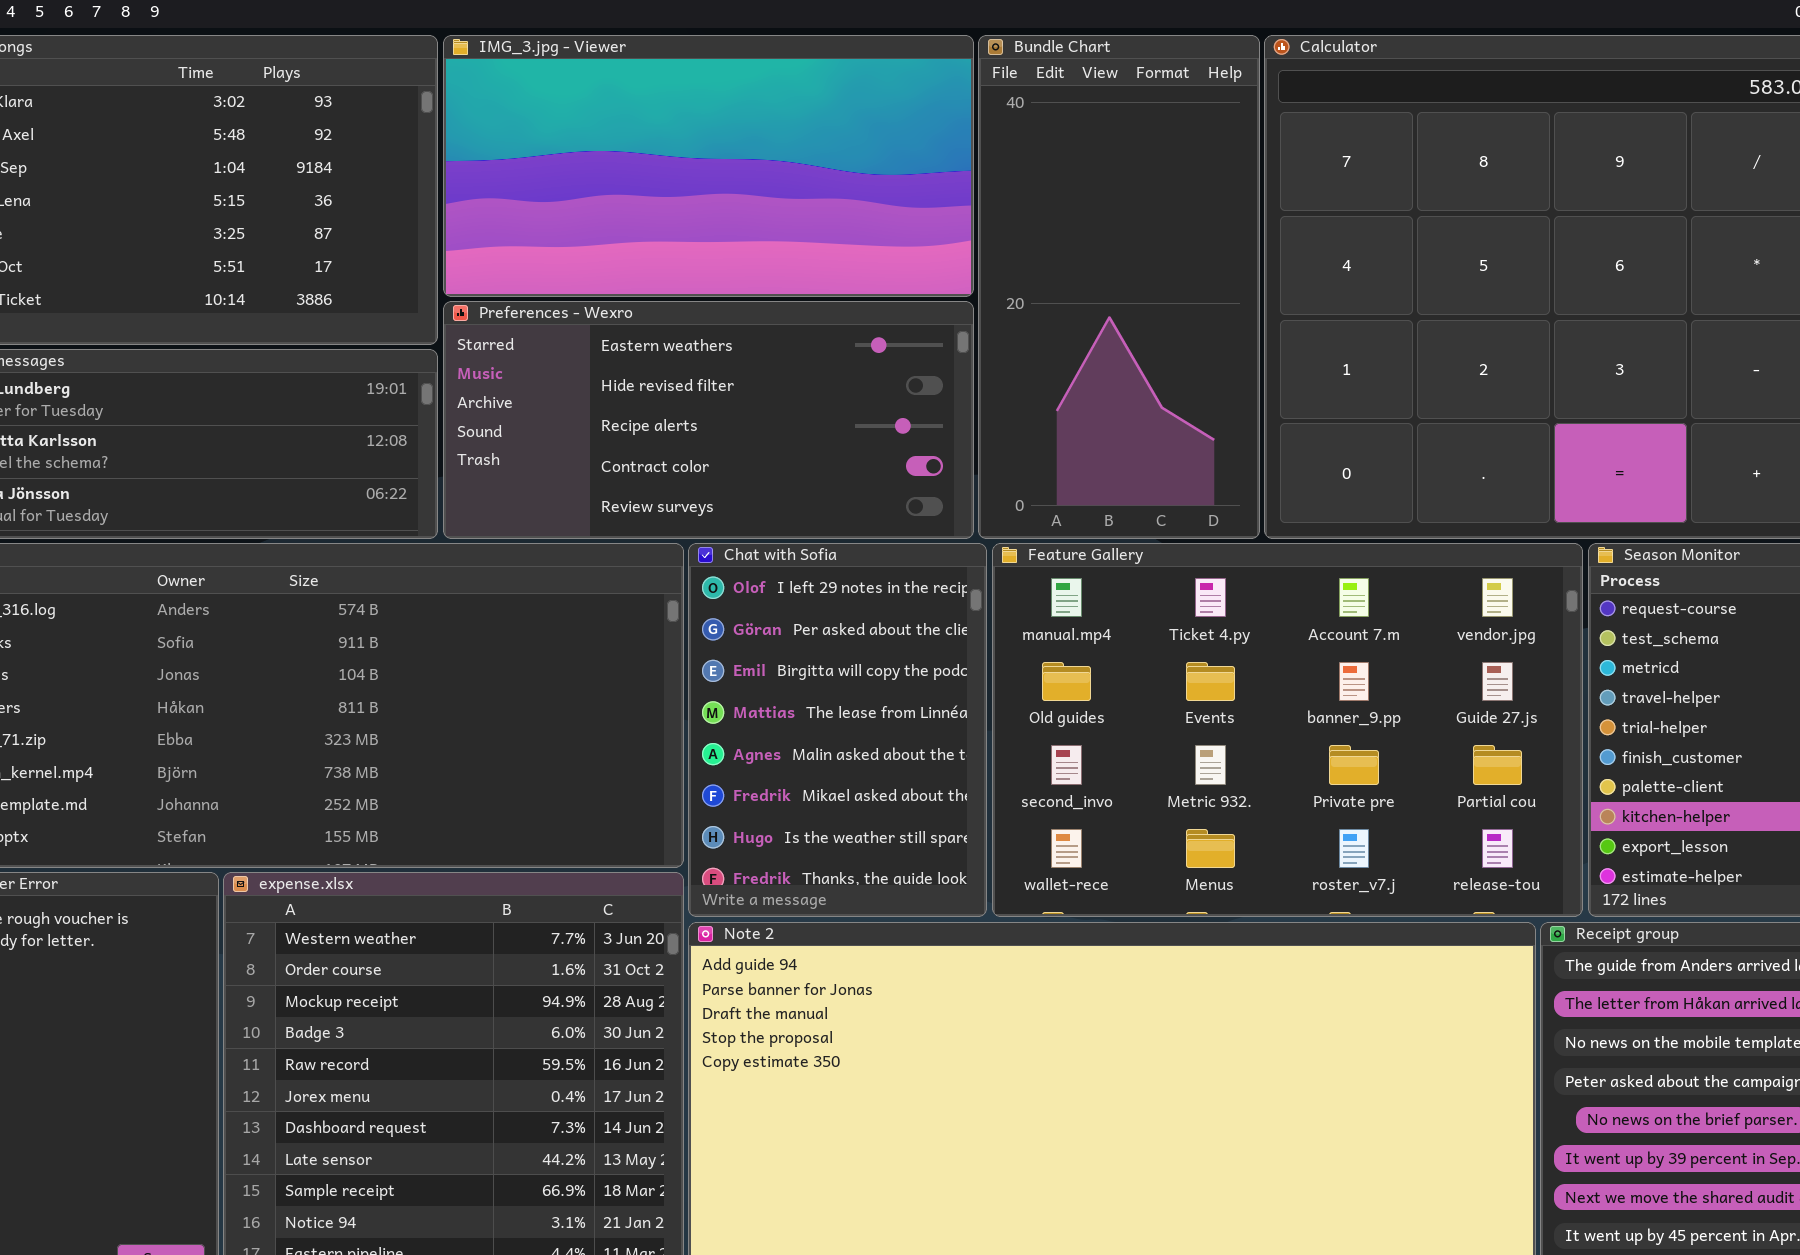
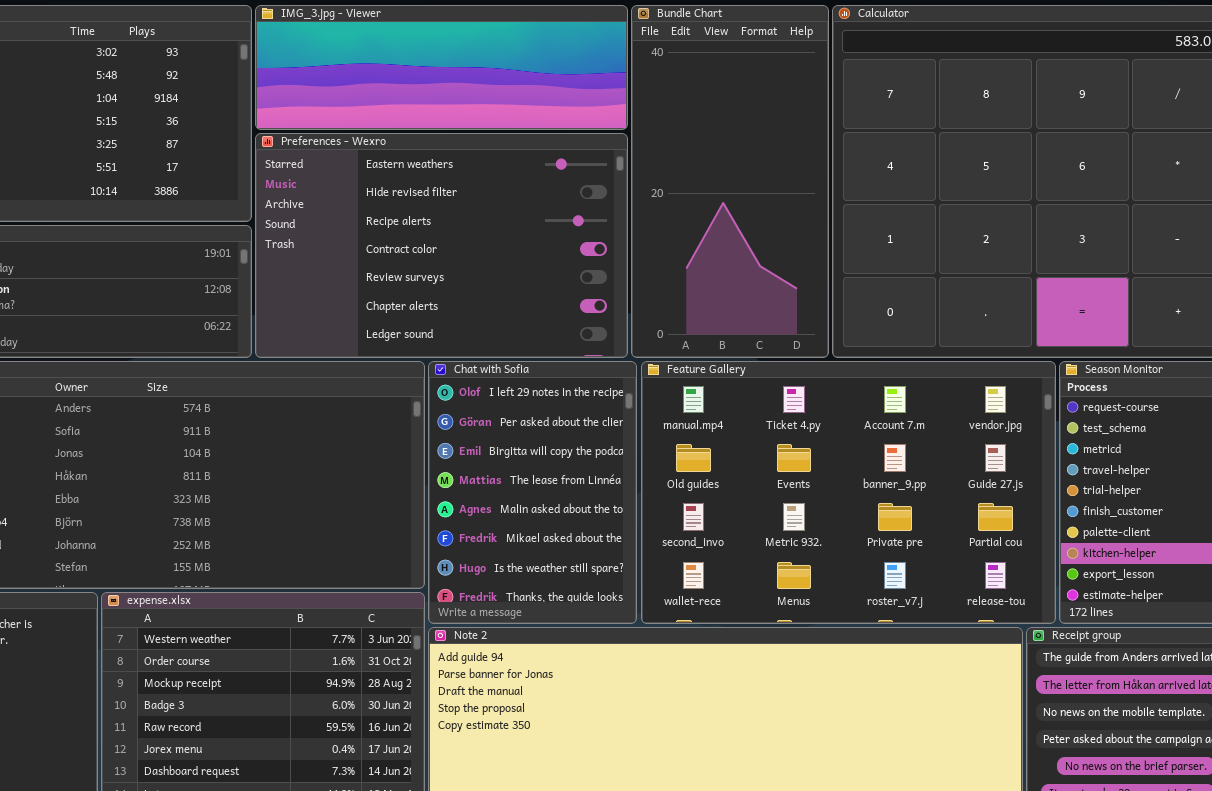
IMG_3.jpg - Viewer: [443,35,974,297] -> [255,5,628,130], resized
Preferences - Wexro: [443,301,974,539] -> [255,133,628,358], resized

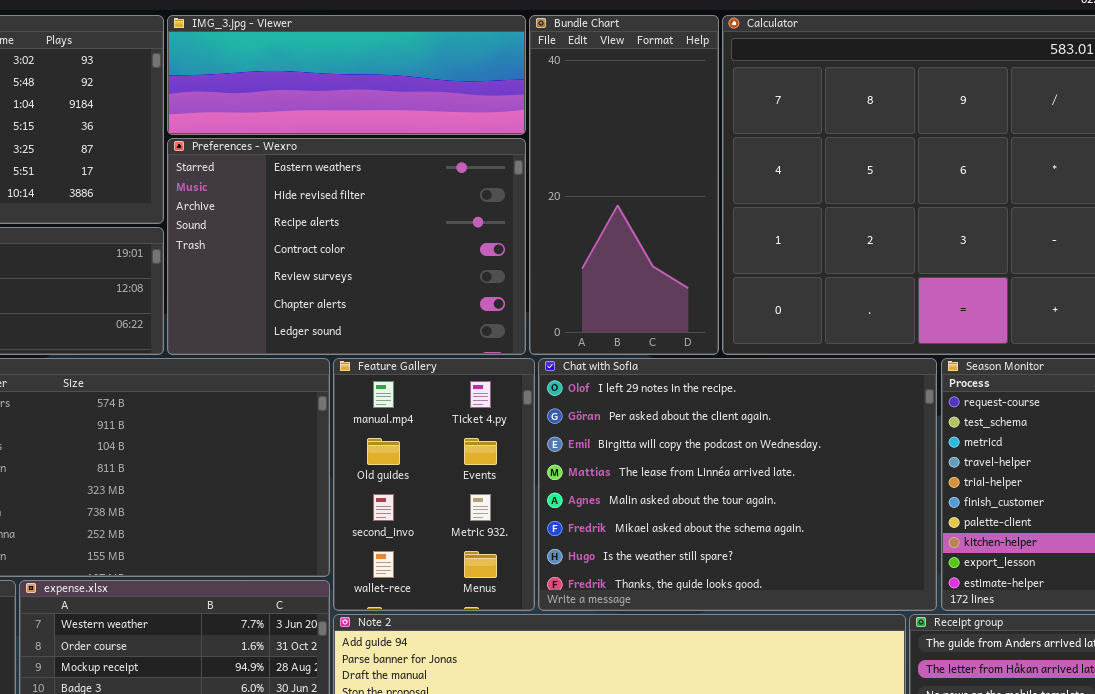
Chat with Sofia: [428,361,637,624] -> [538,358,937,611], moved, resized
Feature Gallery: [641,361,1056,624] -> [333,358,535,611], moved, resized

